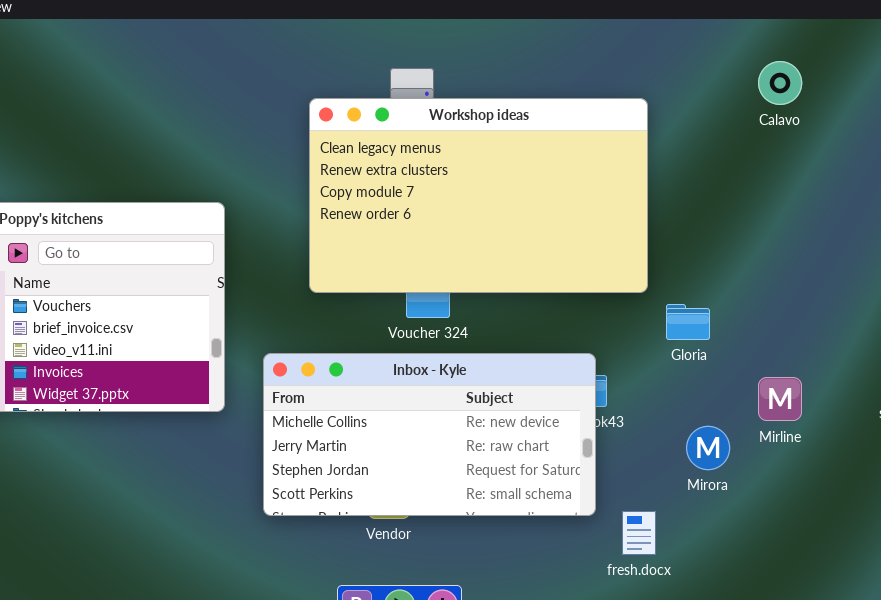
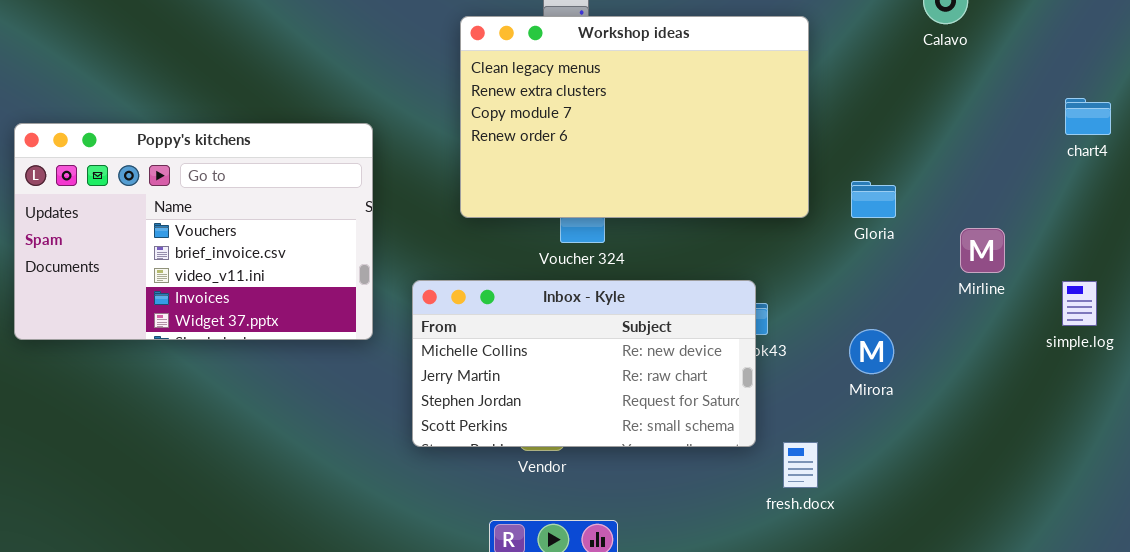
Gloria: [666,304,710,340] -> [851,181,896,218], moved
Mirline: [758,377,802,421] -> [960,228,1005,273], moved
Mirora: [686,426,730,470] -> [849,329,894,374], moved

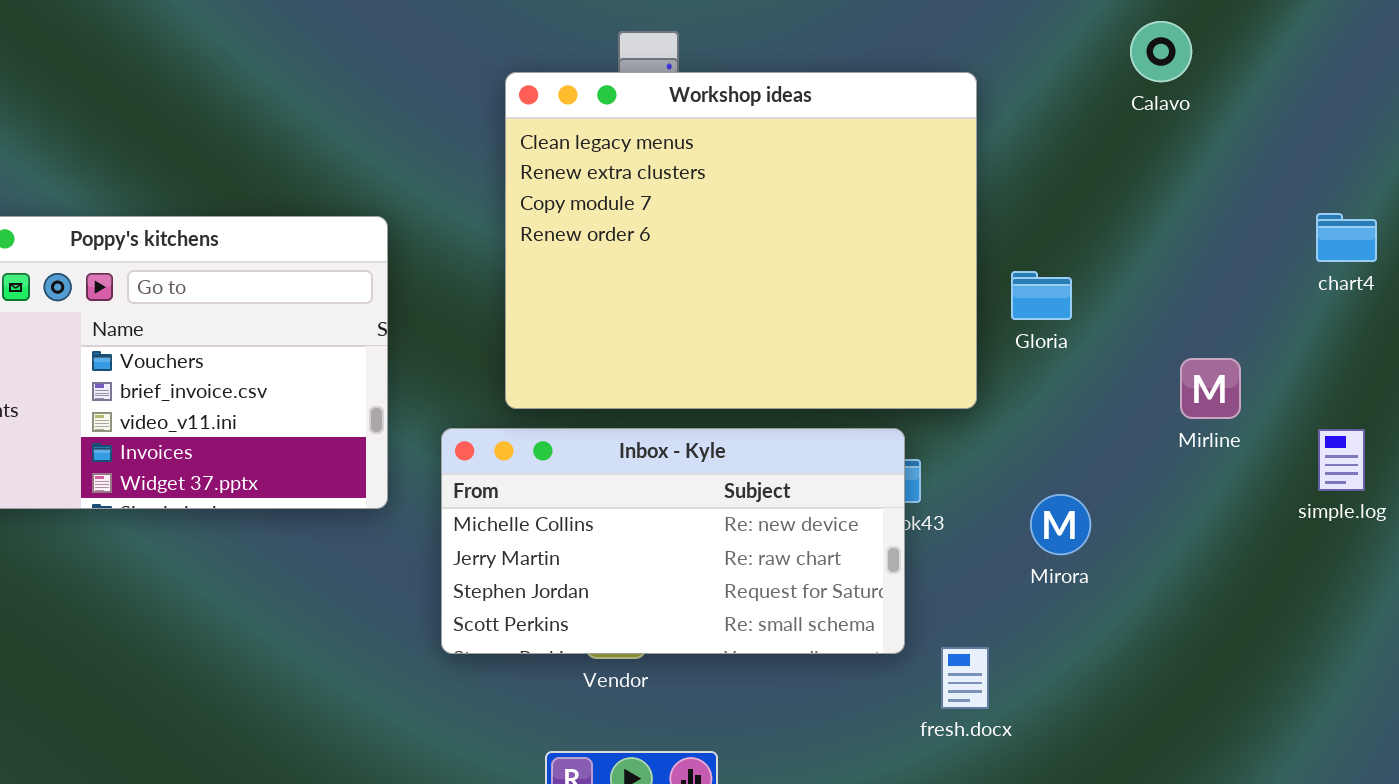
Workshop ideas: [460,16,809,218] -> [505,72,977,409], resized
chart4: [1065,98,1111,135] -> [1316,213,1377,262], moved
Gloria: [851,181,896,218] -> [1011,271,1072,320], moved

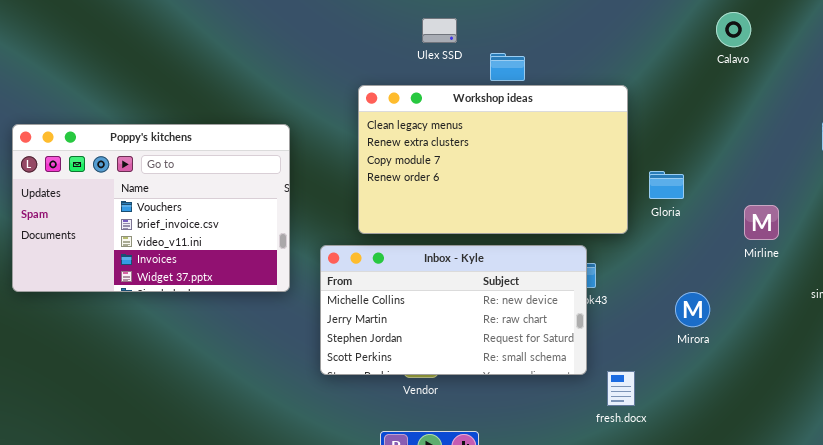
Workshop ideas: [505,72,977,409] -> [358,85,628,234], resized
Gloria: [1011,271,1072,320] -> [649,171,684,199], moved
Mirora: [1030,494,1091,555] -> [675,292,710,327], moved

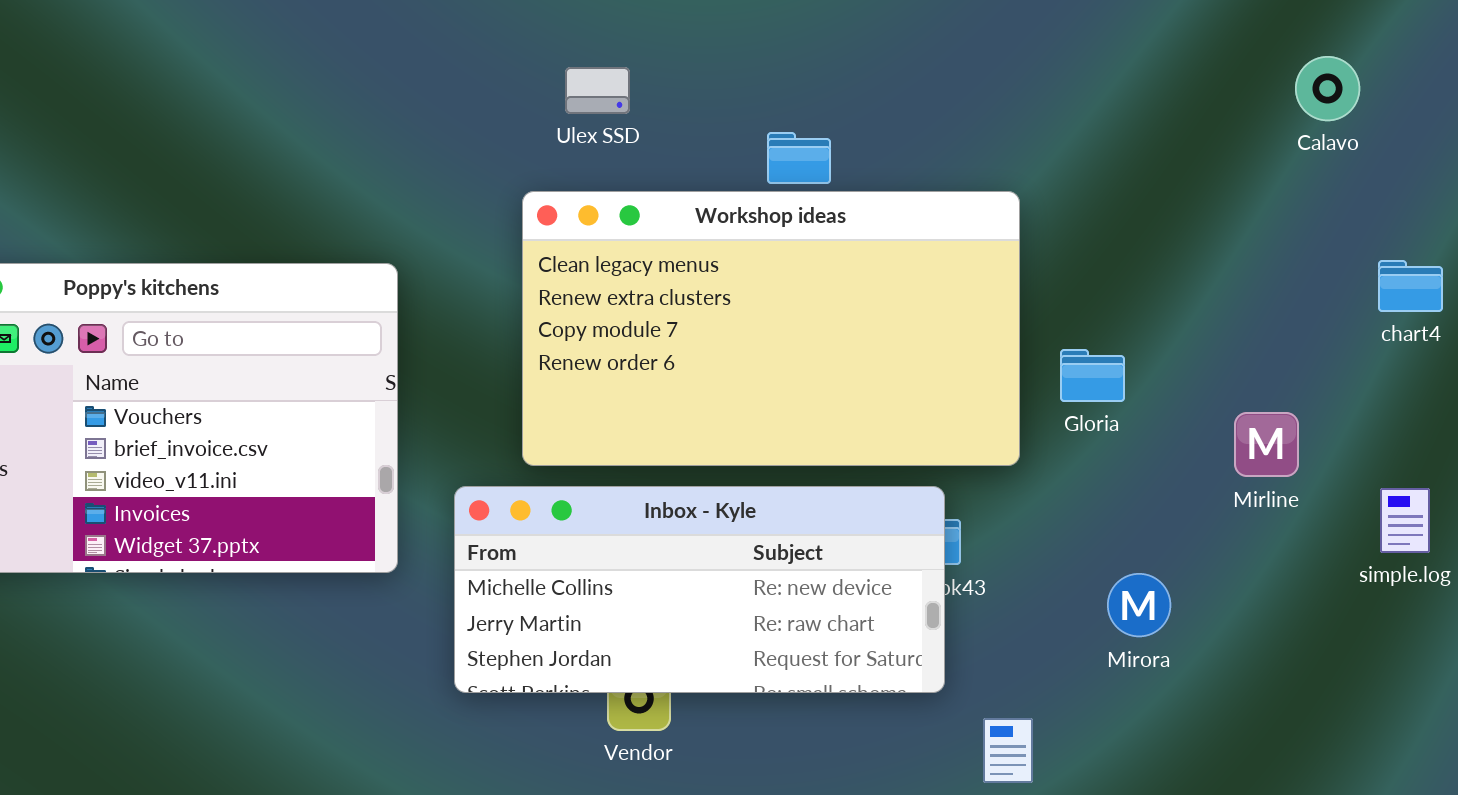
Calavo: [716,12,751,47] -> [1295,56,1360,121], moved
Ulex SSD: [422,18,457,43] -> [565,67,630,114], moved
Inbox - Kyle: [320,245,587,375] -> [454,486,945,693], resized

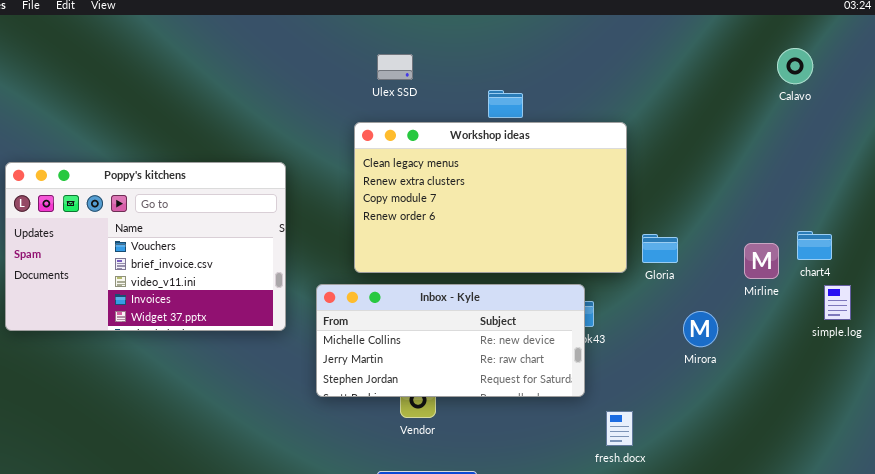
chart4: [1378,260,1443,312] -> [797,231,832,260], moved
Gloria: [1060,349,1125,402] -> [642,234,678,263], moved
Mirora: [1107,573,1171,637] -> [683,311,718,347], moved

